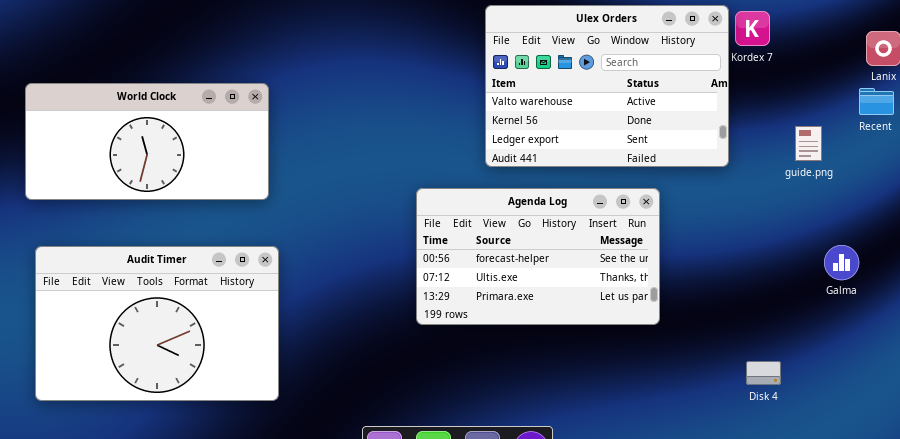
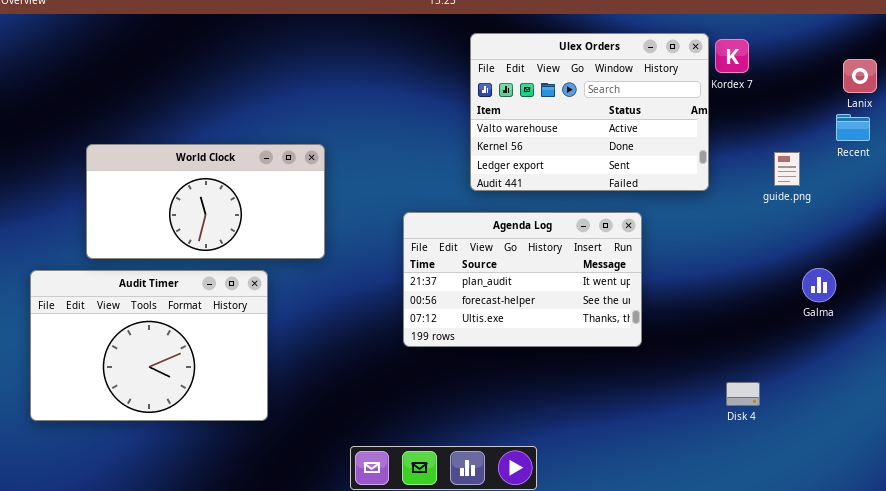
World Clock: [25,83,269,200] -> [86,144,325,259], moved
Agenda Log: [416,188,660,325] -> [403,212,642,347], scrolled up 1 row

